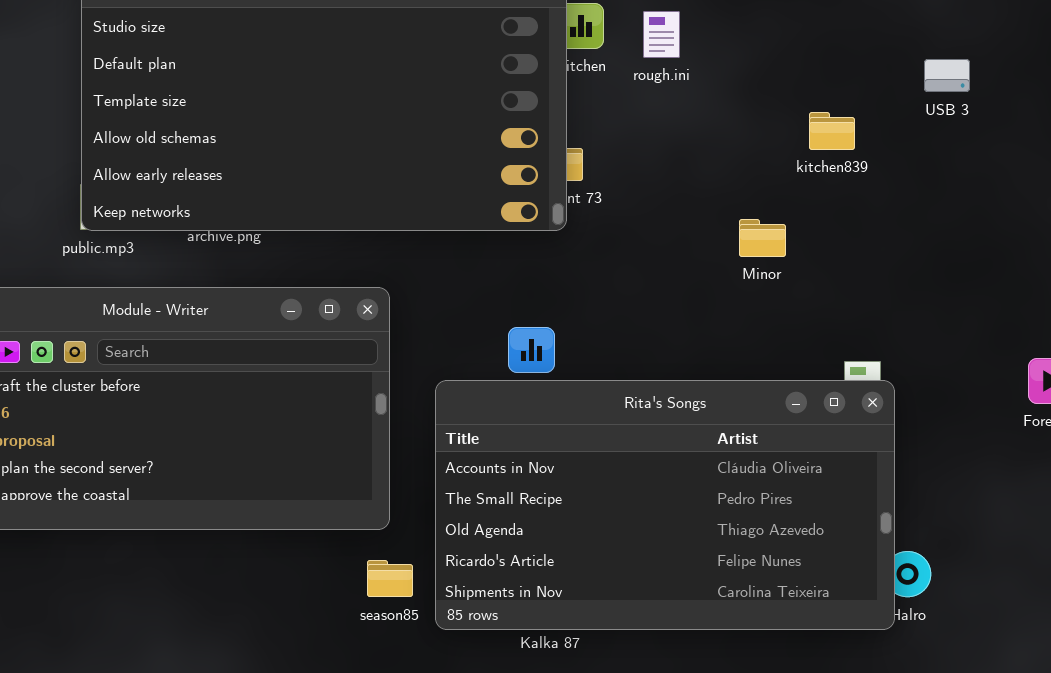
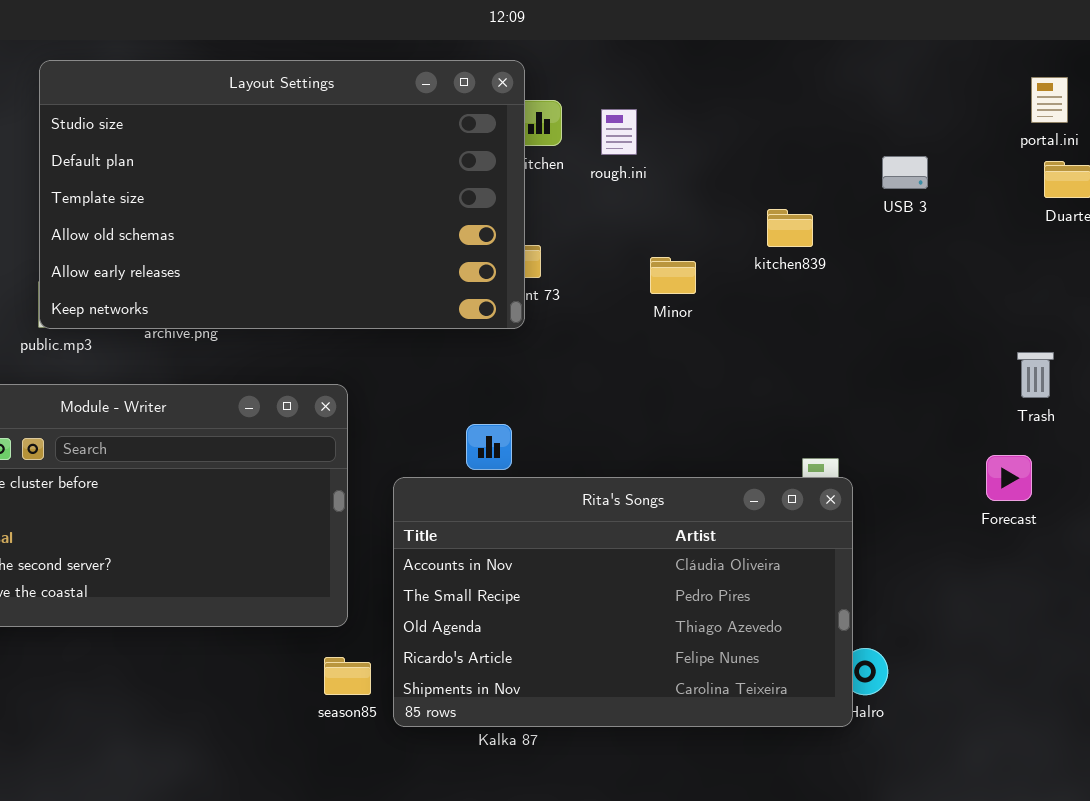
Minor: [739,219,786,257] -> [650,257,696,294], moved

